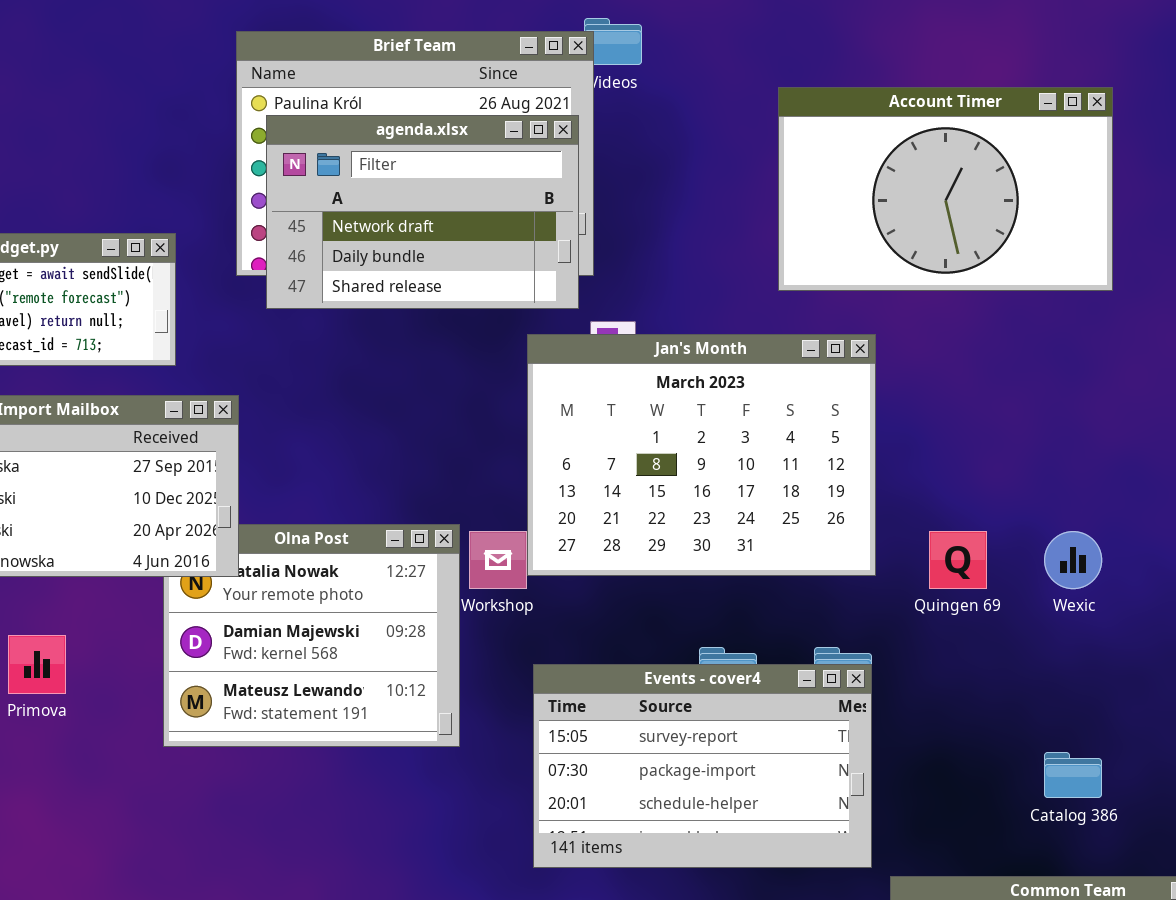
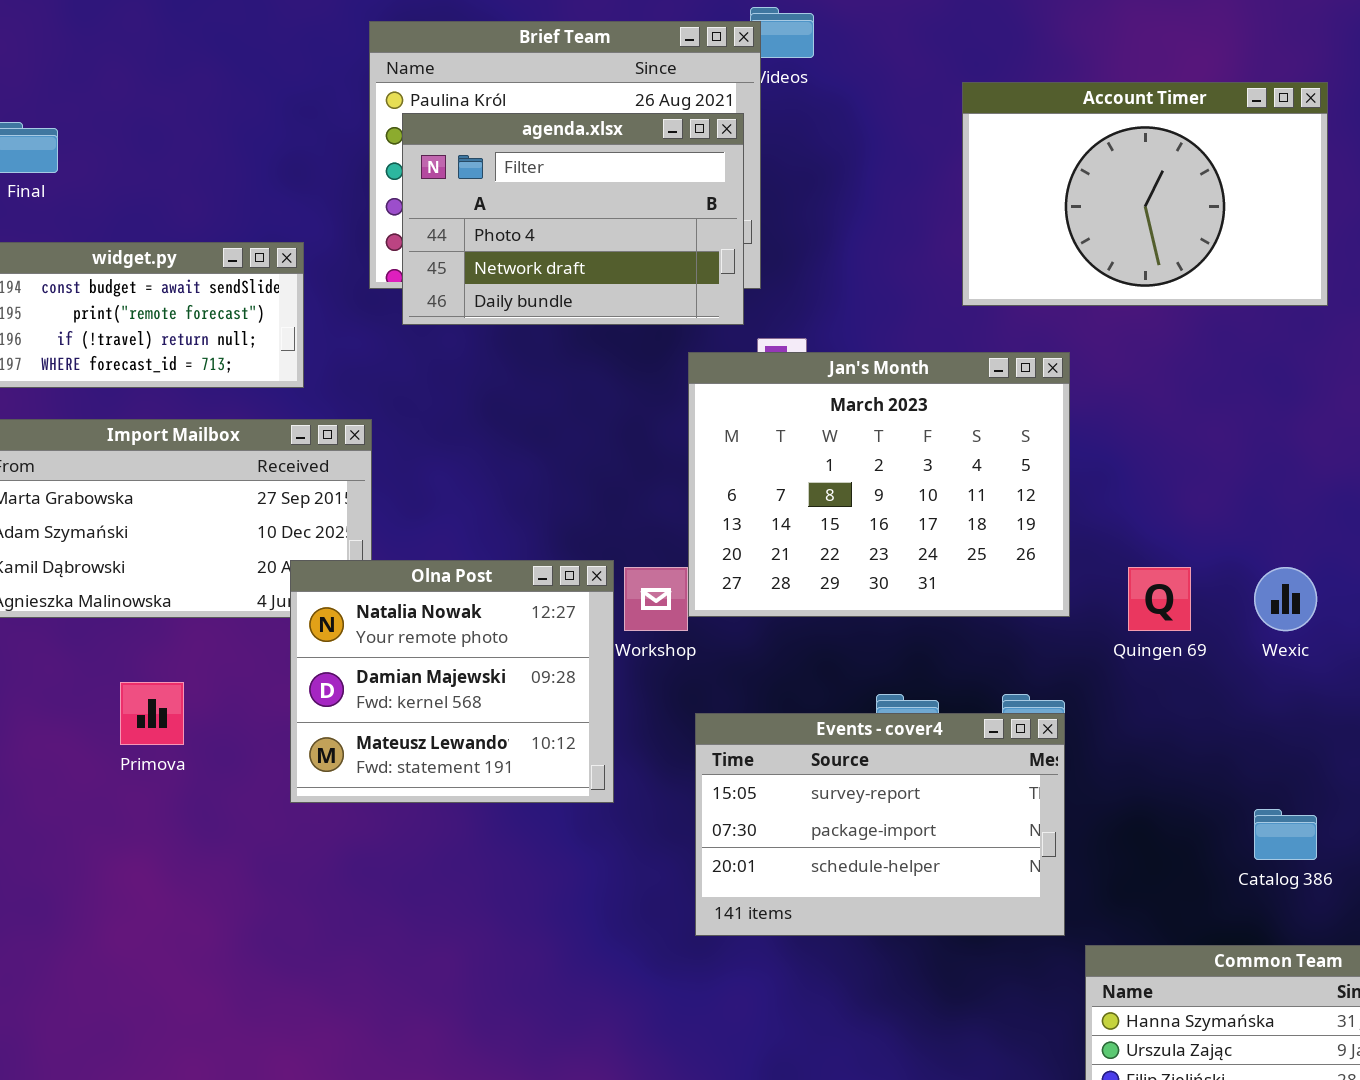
agenda.xlsx: [266,115,579,309] -> [402,113,744,325], scrolled up 1 row
Olna Post: [163,524,460,747] -> [290,560,614,803], raised

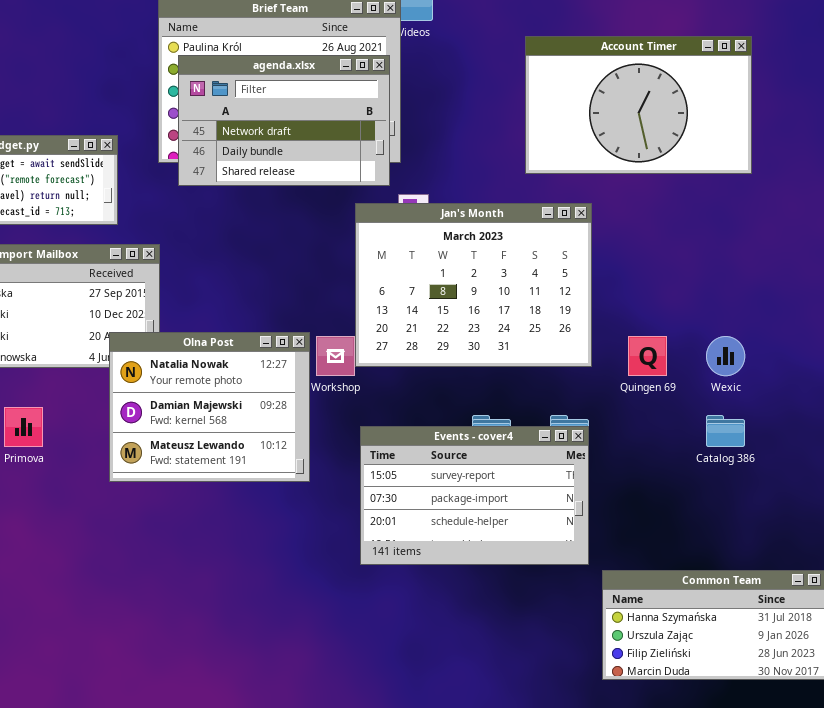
agenda.xlsx: [402,113,744,325] -> [178,55,390,186], scrolled down 1 row
Catalog 386: [1254,809,1317,860] -> [706,415,745,447], moved

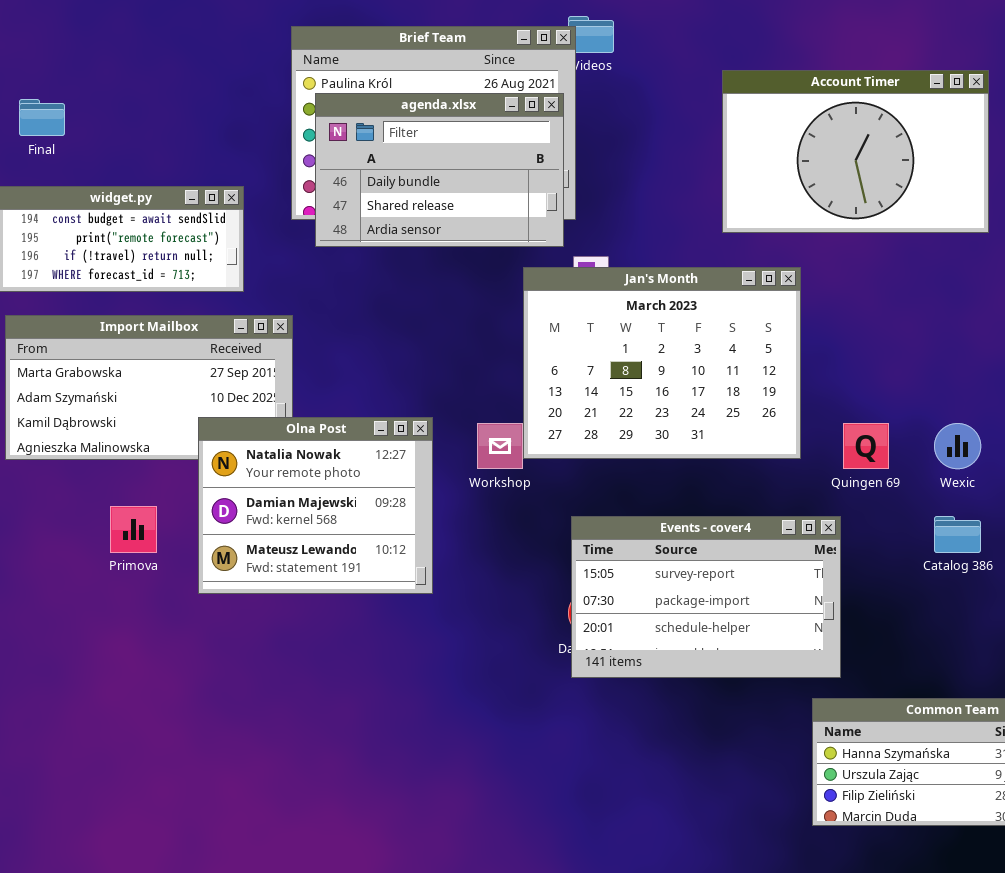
agenda.xlsx: [178,55,390,186] -> [315,93,564,247], scrolled down 1 row
Olna Post: [109,332,310,482] -> [198,417,433,594], moved
Events - cover4: [360,426,589,565] -> [571,516,841,678], moved

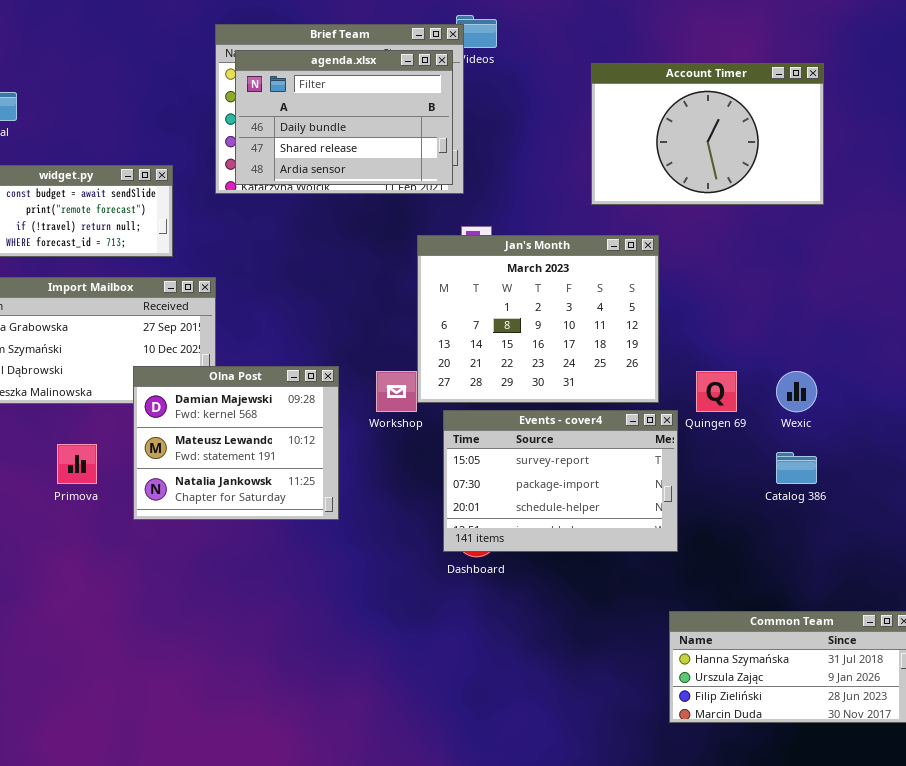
agenda.xlsx: [315,93,564,247] -> [235,50,453,185], moved
Olna Post: [198,417,433,594] -> [133,366,339,520], scrolled down 1 row
Events - cover4: [571,516,841,678] -> [443,410,678,552], moved

